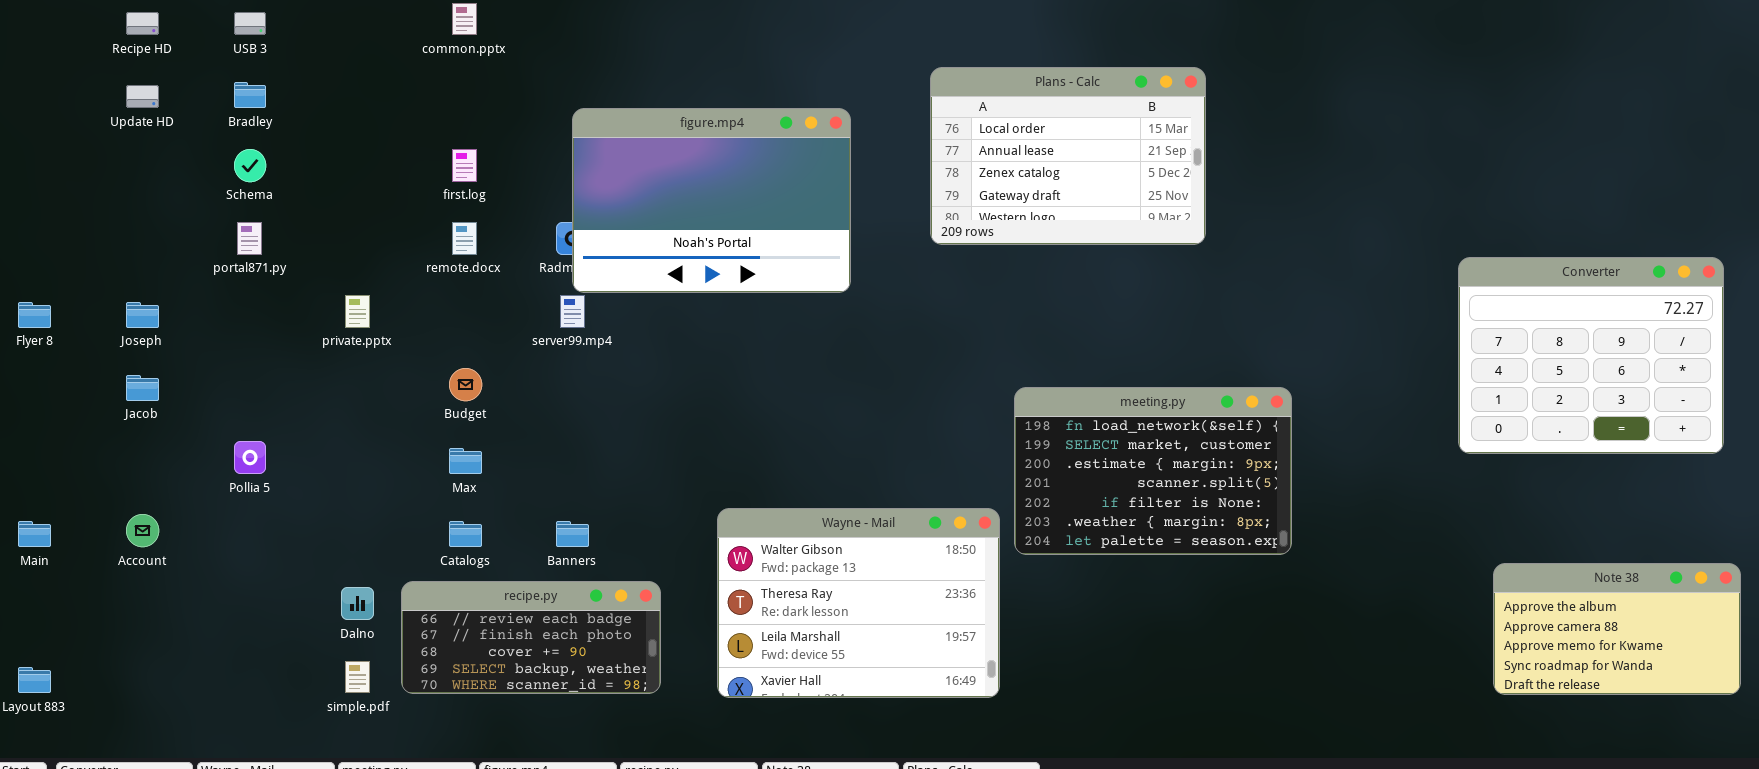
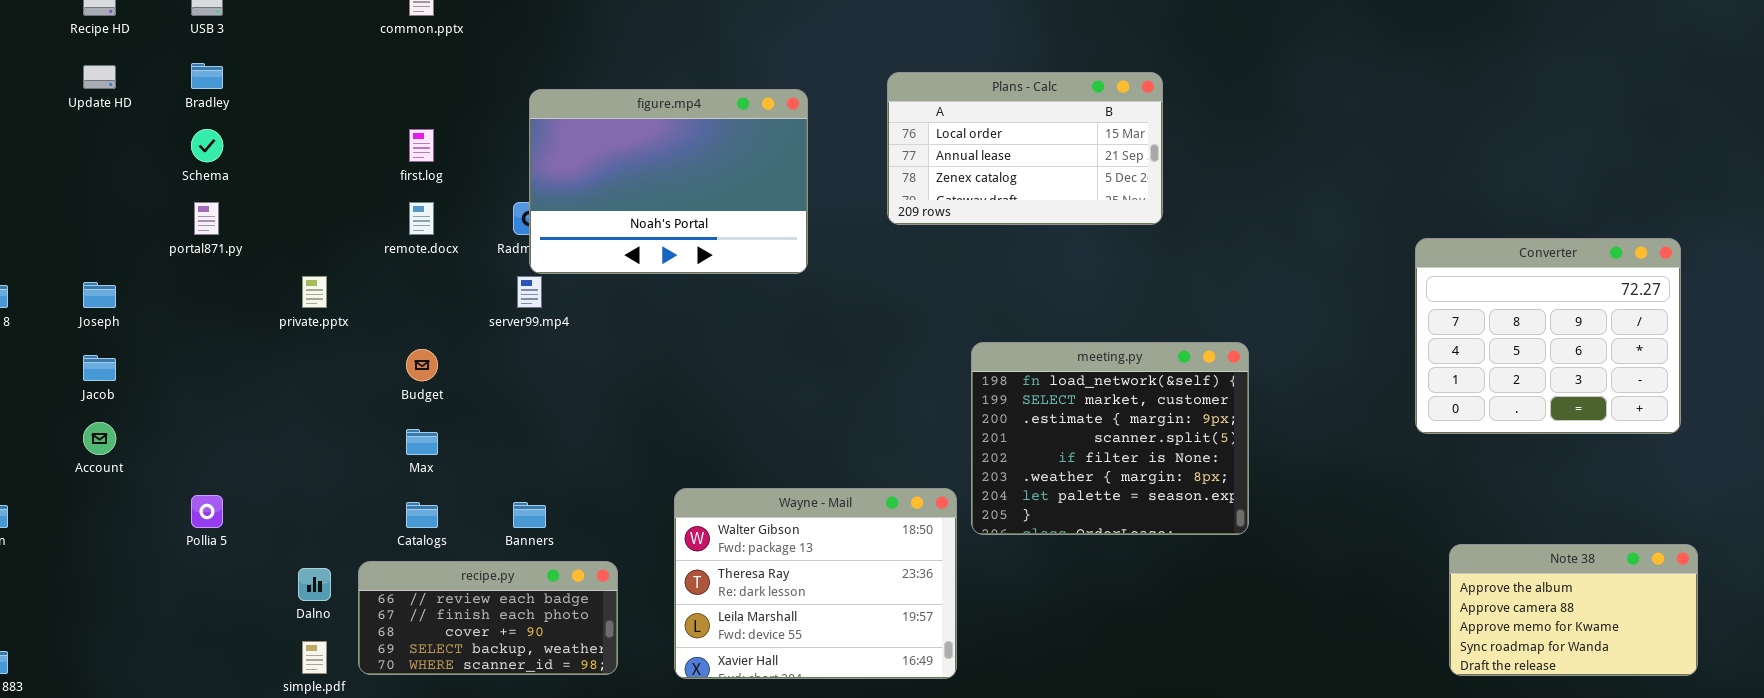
Plans - Calc: [930,67,1206,245] -> [887,72,1163,225], resized
meeting.py: [1014,387,1292,555] -> [971,342,1249,535], resized
Pollia 5: [234,441,266,474] -> [191,495,223,528], moved
Account: [126,514,159,547] -> [83,422,116,455], moved

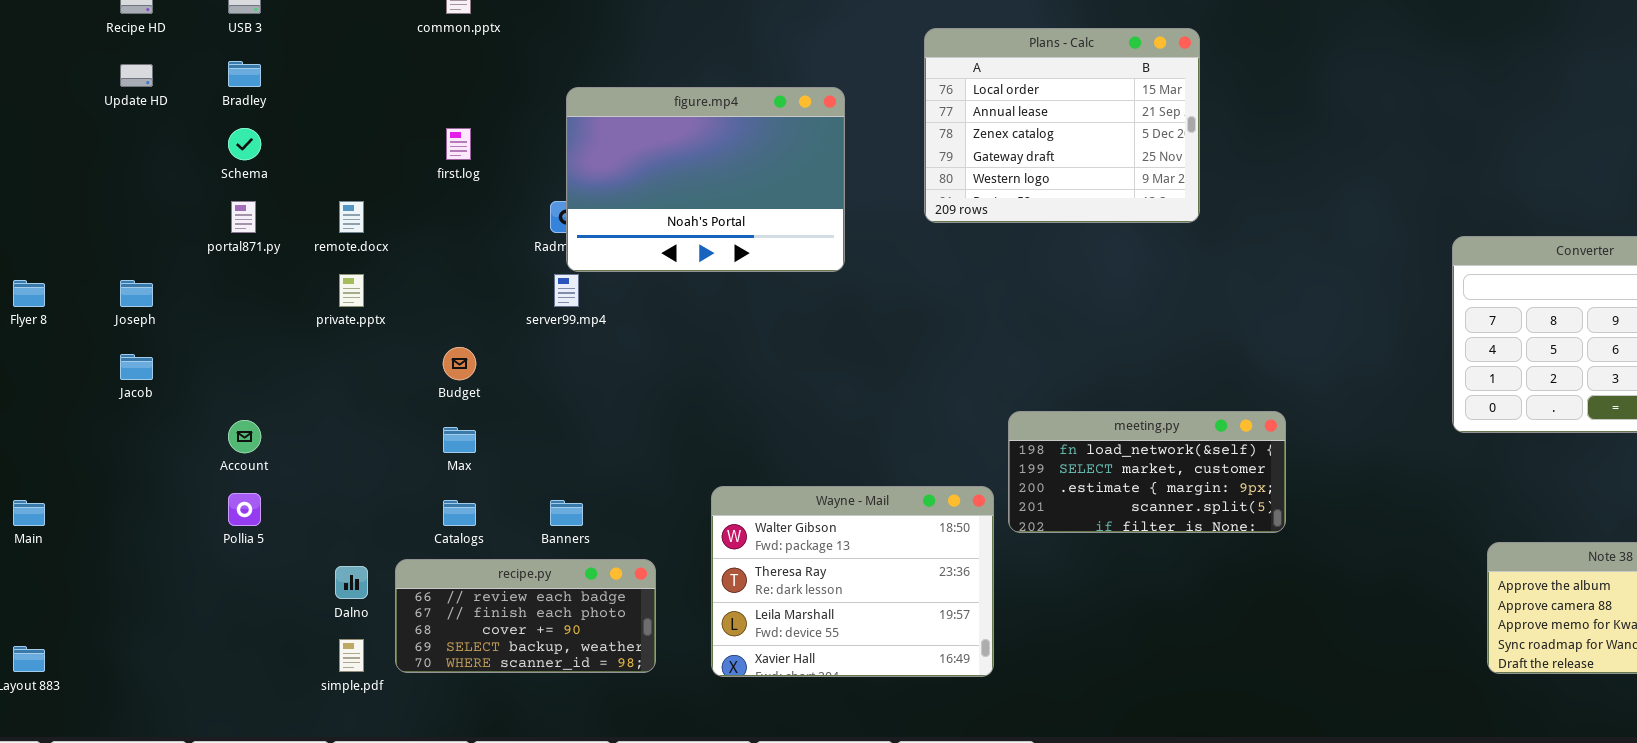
Plans - Calc: [887,72,1163,225] -> [924,28,1200,223], resized
remote.docx: [409,202,434,235] -> [339,201,364,233], moved
meeting.py: [971,342,1249,535] -> [1008,411,1286,533], resized
Account: [83,422,116,455] -> [228,420,261,453], moved

